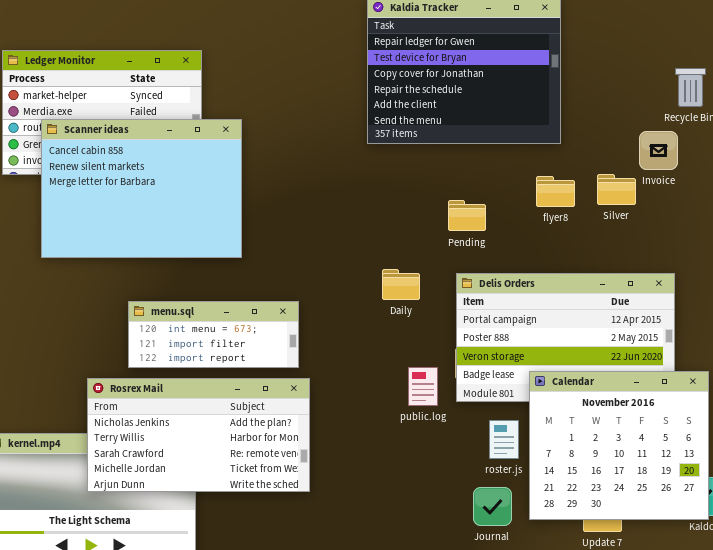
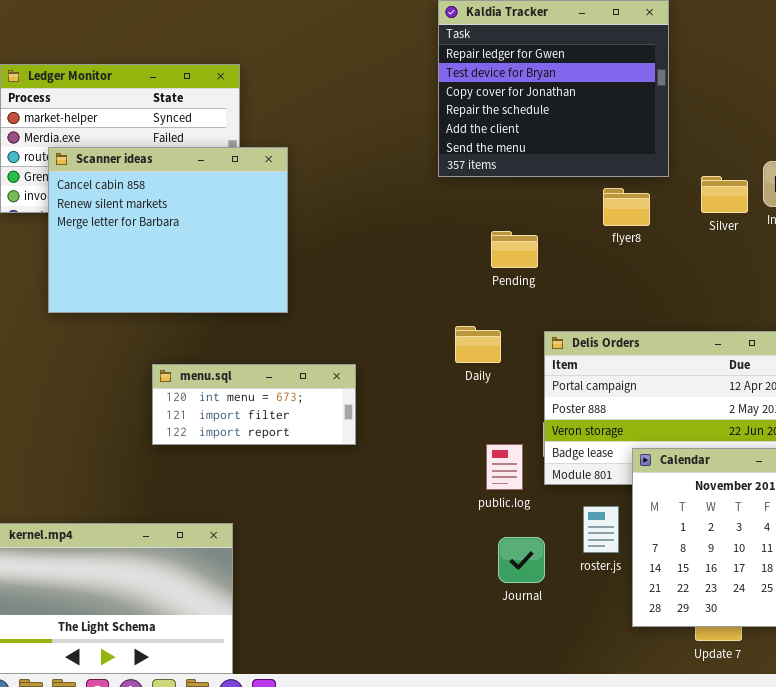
Silver: [597,174,636,205] -> [701,176,748,213], moved
flyer8: [536,176,575,207] -> [603,188,650,226], moved
Pending: [448,200,486,231] -> [491,231,538,268], moved
Rosrex Mail: [87,378,310,492] -> none, closed
Journal: [473,487,512,526] -> [498,537,545,583], moved

